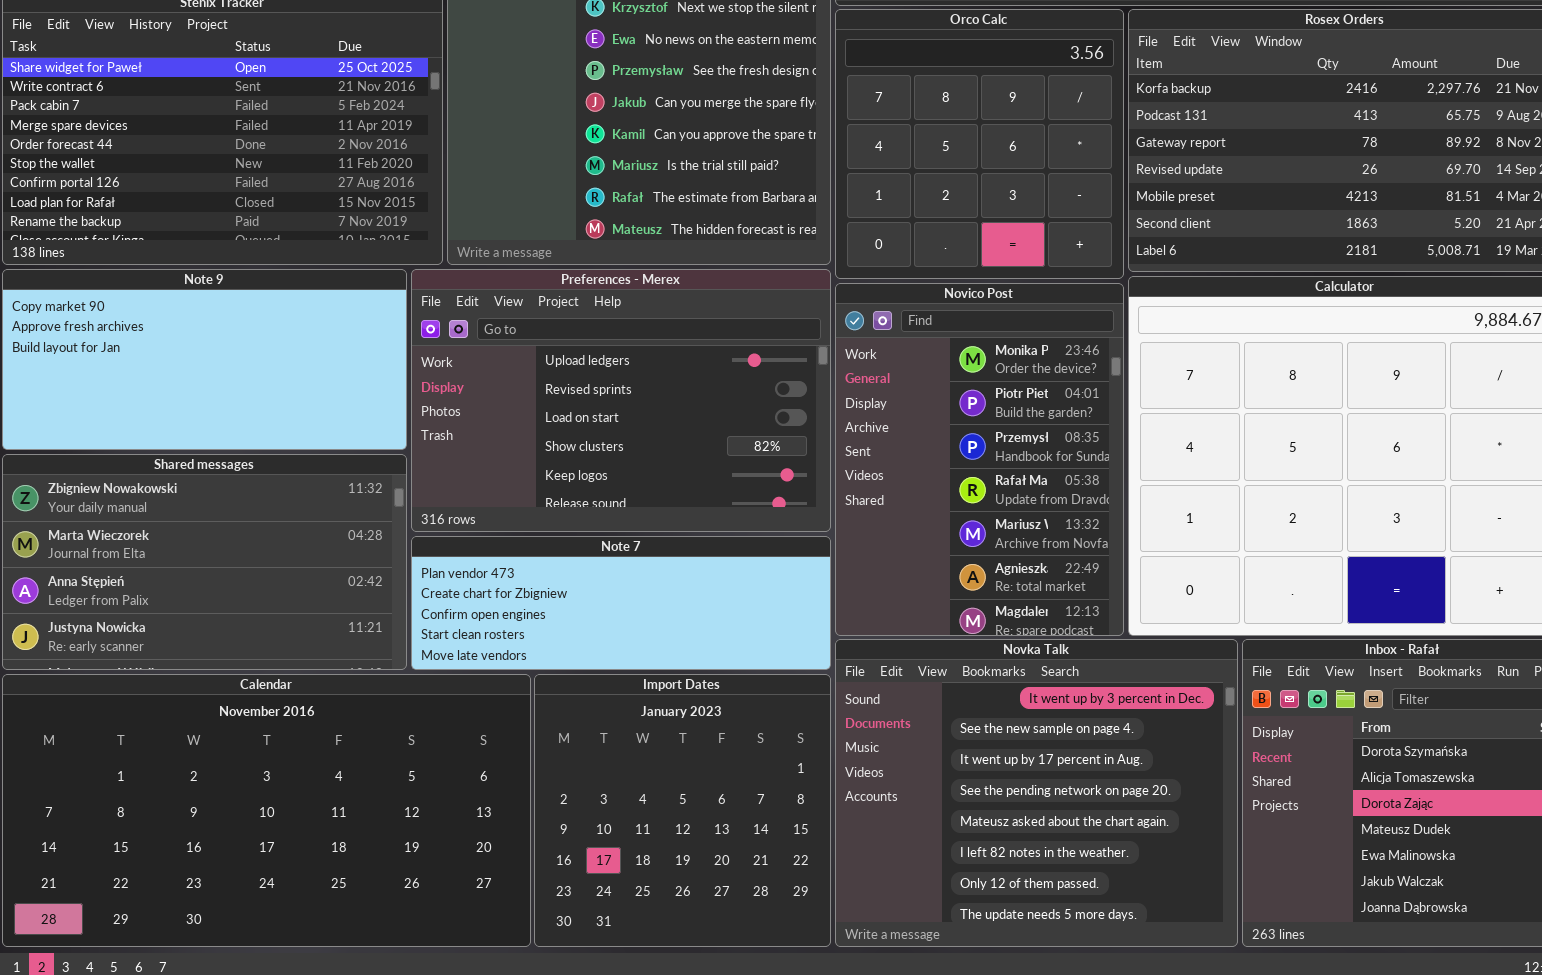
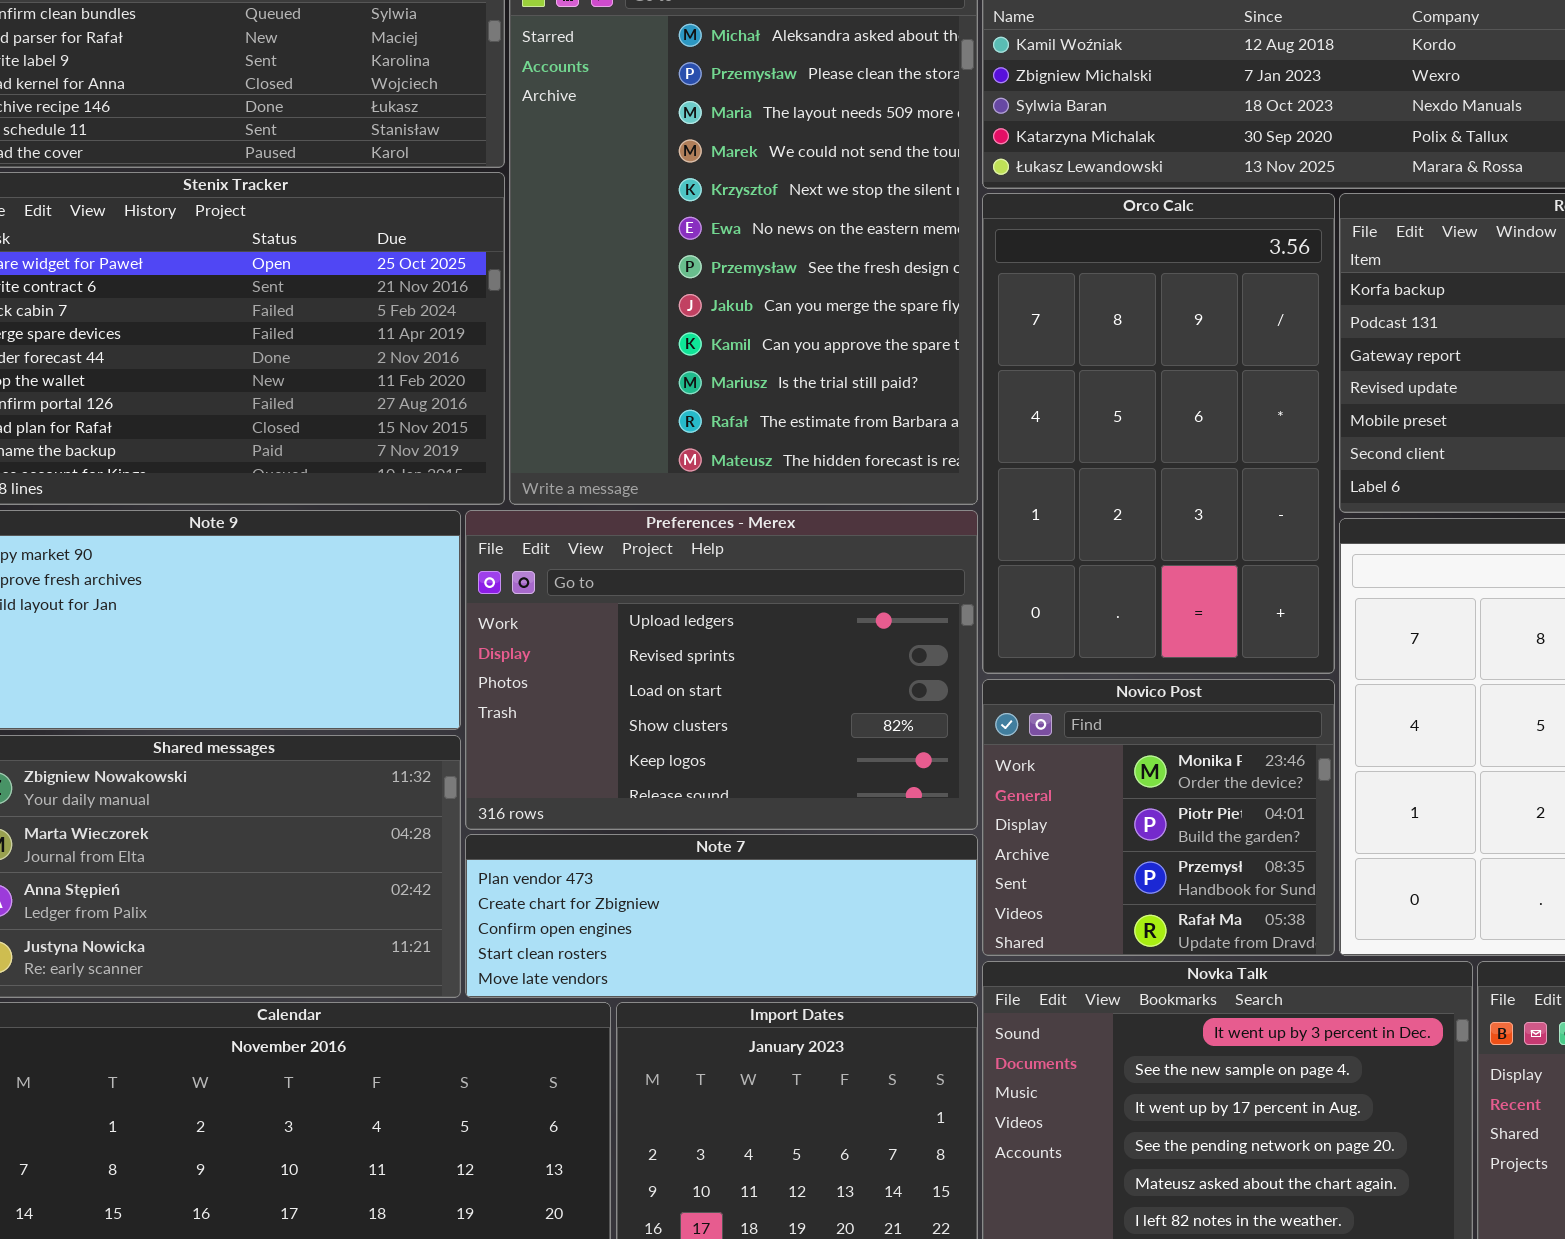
Orco Calc: [835,9,1124,279] -> [982,193,1335,674], resized
Novico Post: [835,283,1124,636] -> [982,679,1335,956], resized

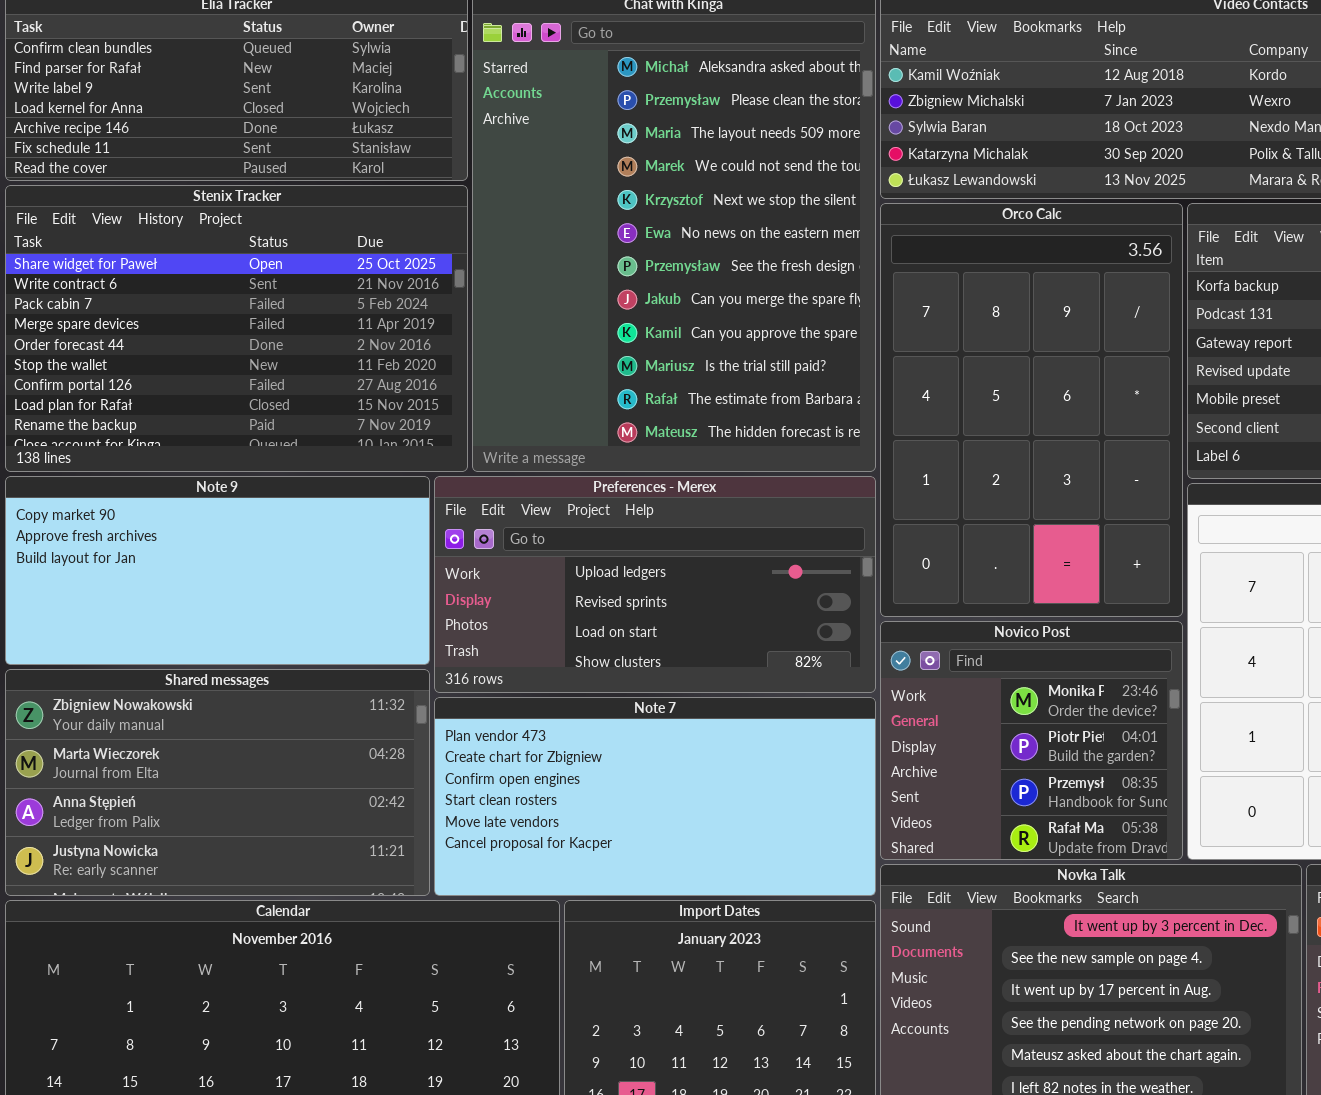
Preferences - Merex: [465,510,978,830] -> [434,476,876,693], resized
Note 7: [465,834,978,998] -> [434,697,876,896], resized

